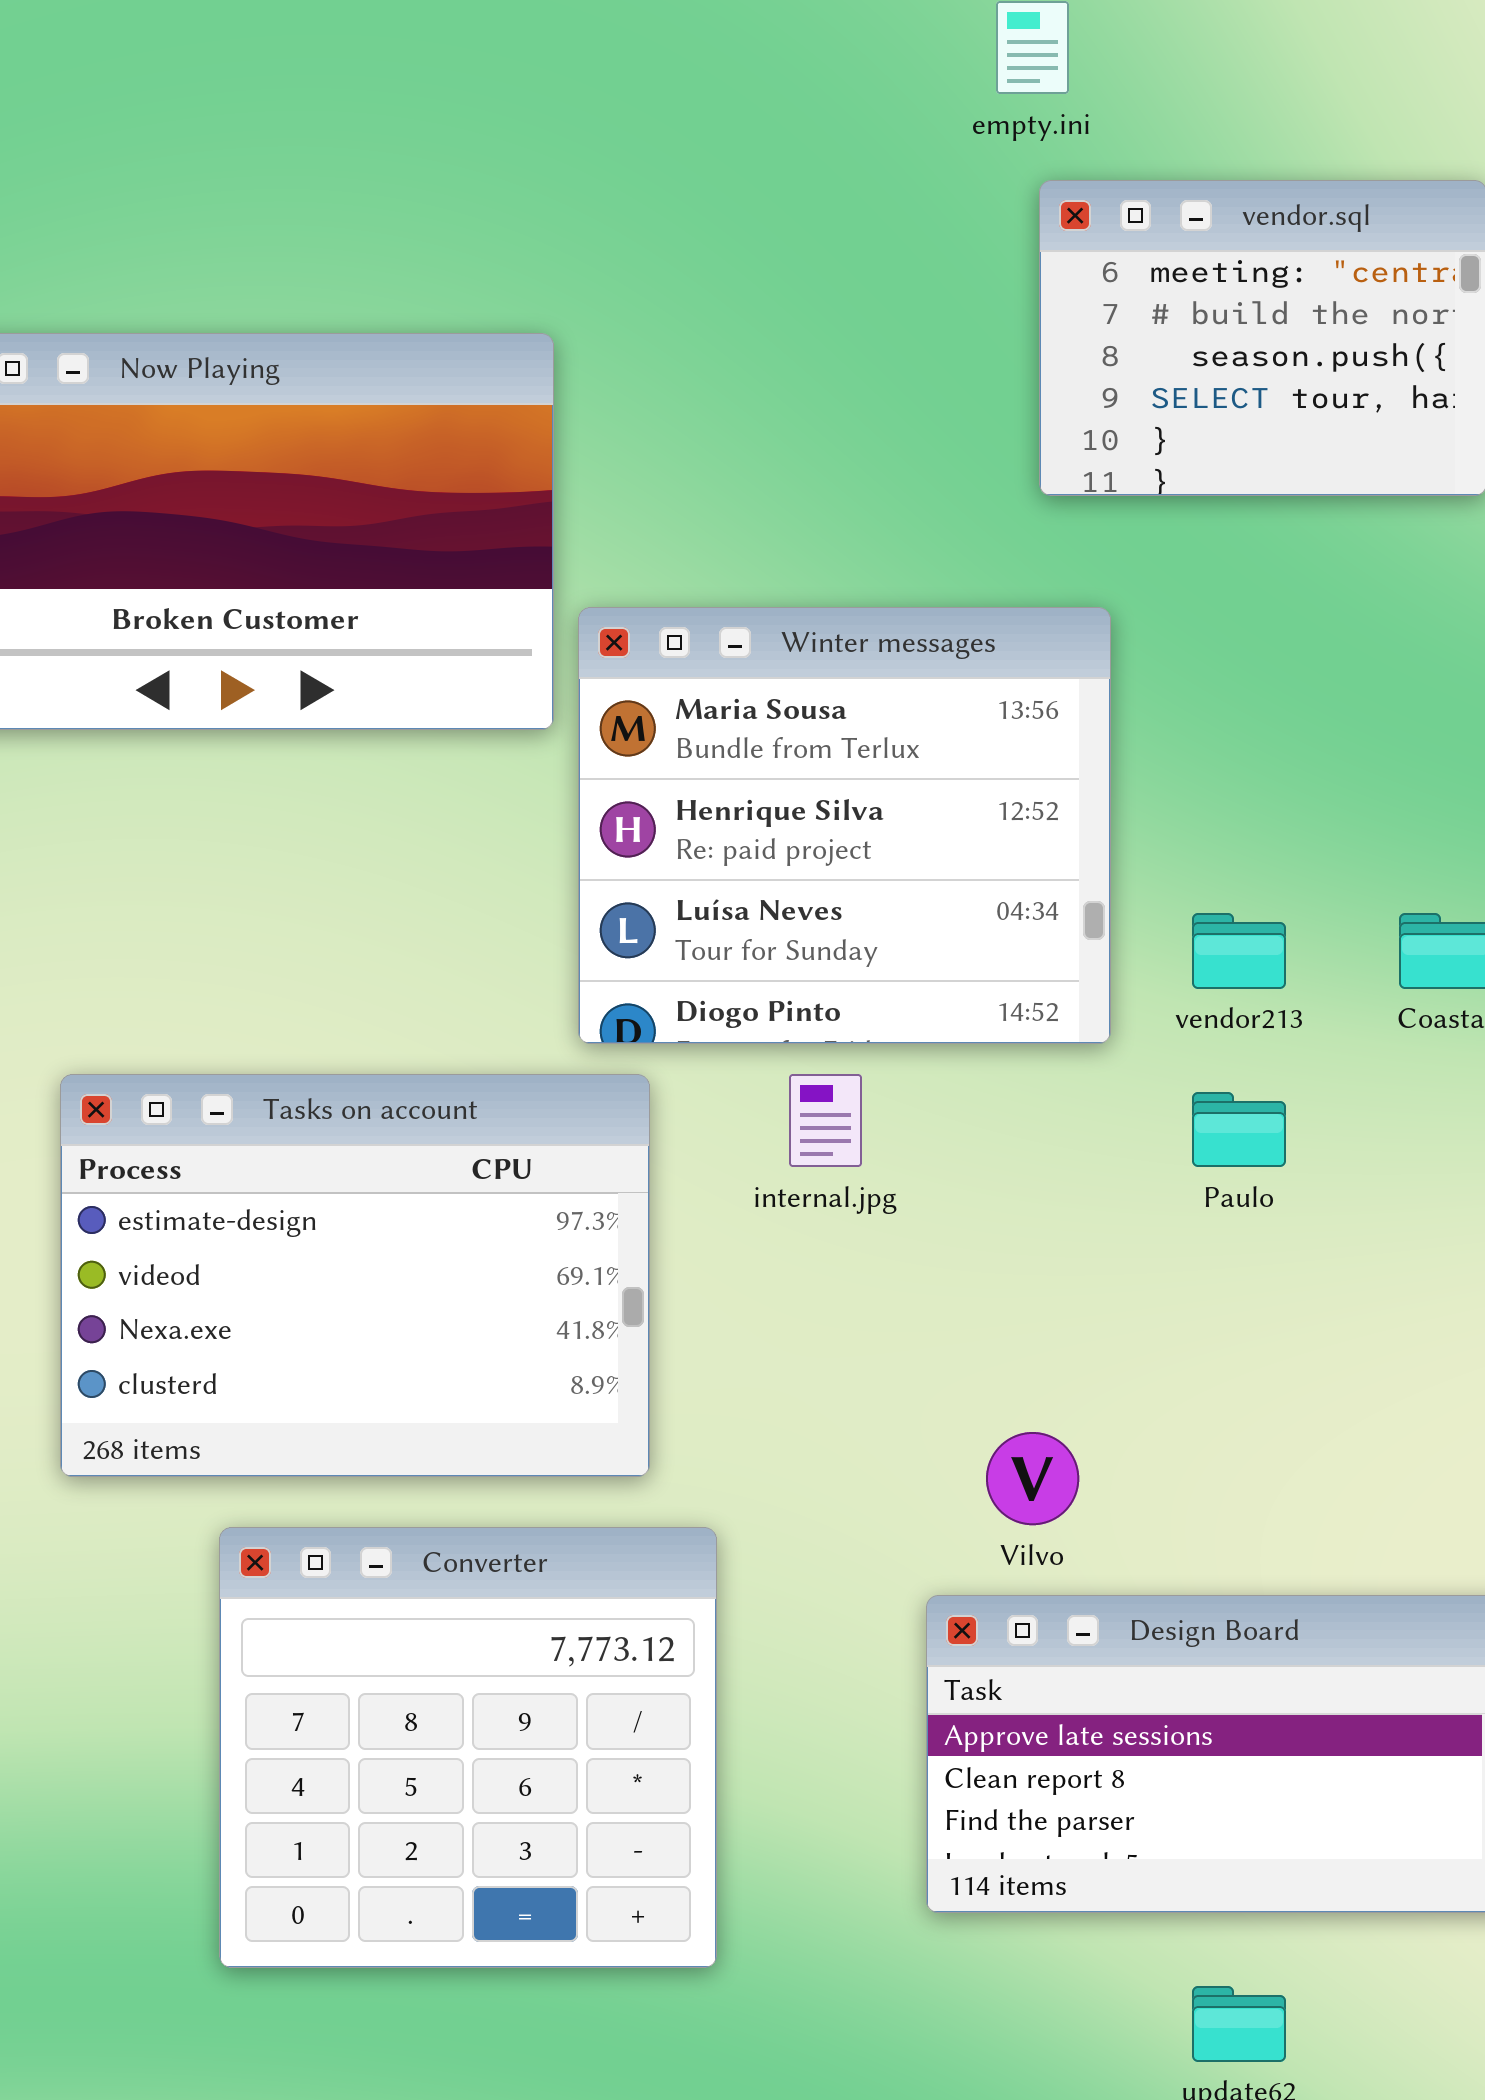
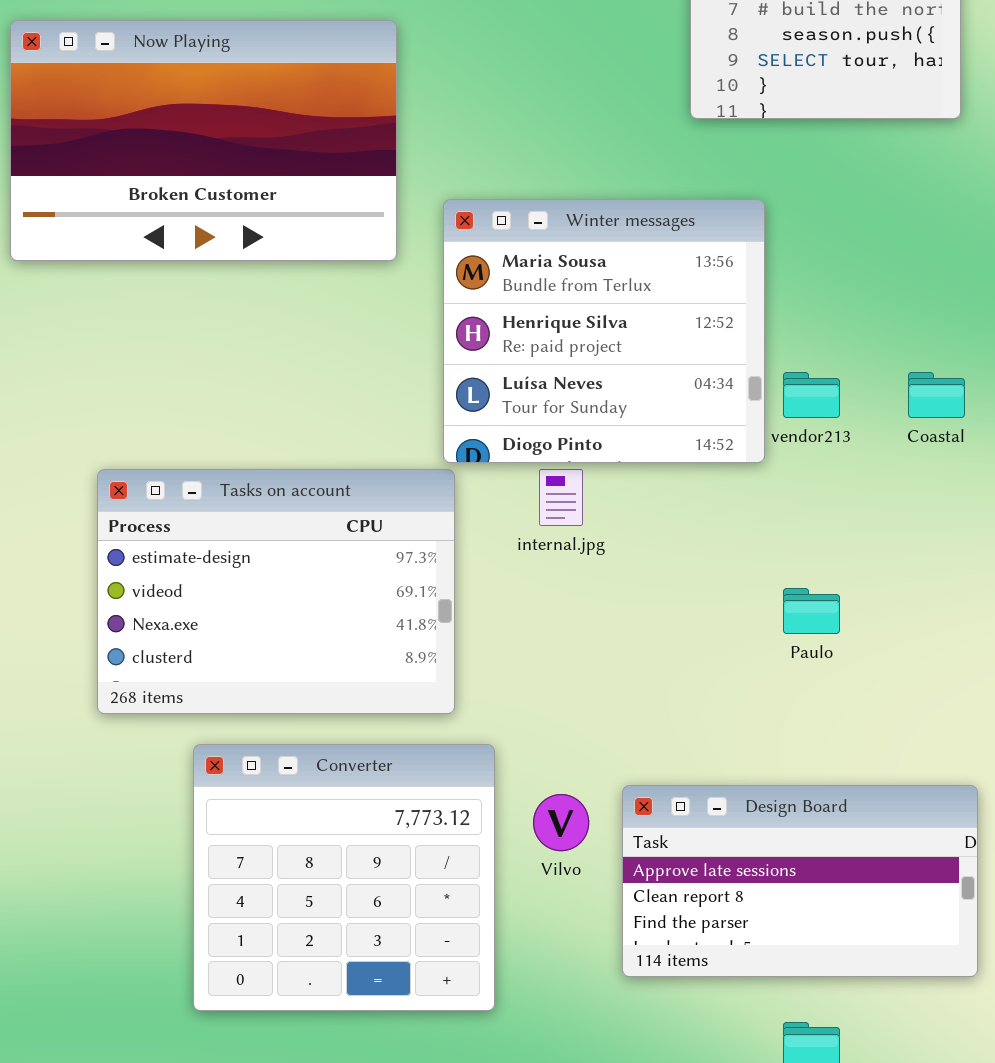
Winter messages: [578,607,1111,1044] -> [443,199,765,463], moved
Paulo: [1192,1092,1286,1167] -> [783,588,840,634], moved
Vilvo: [986,1432,1079,1525] -> [533,794,589,851], moved

